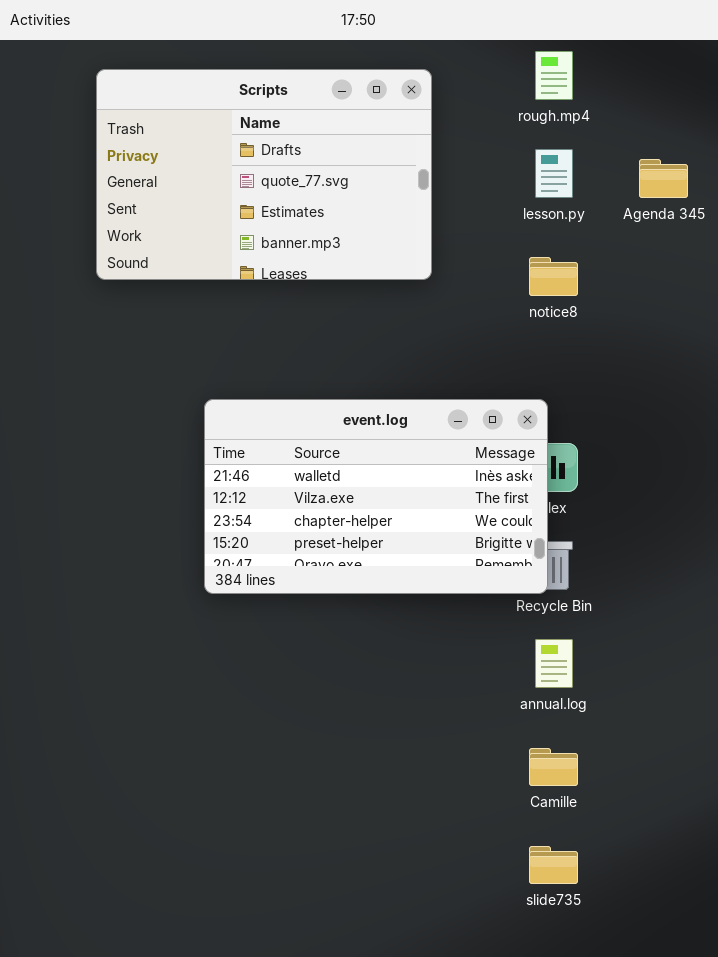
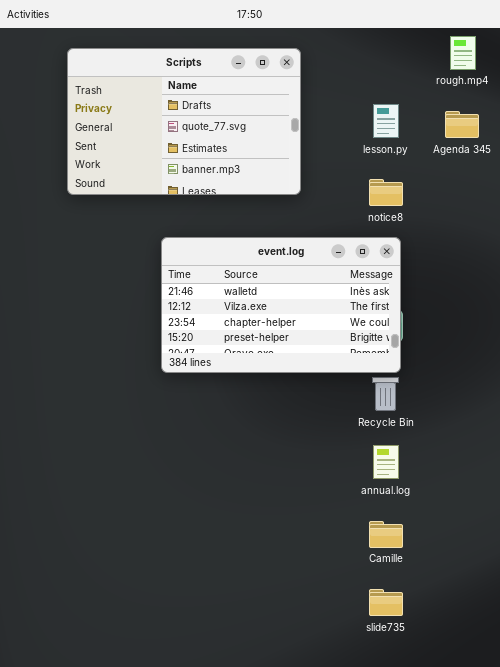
rough.mp4: [535,51,573,100] -> [450,36,476,70], moved
event.log: [204,399,548,594] -> [161,237,401,373], moved

